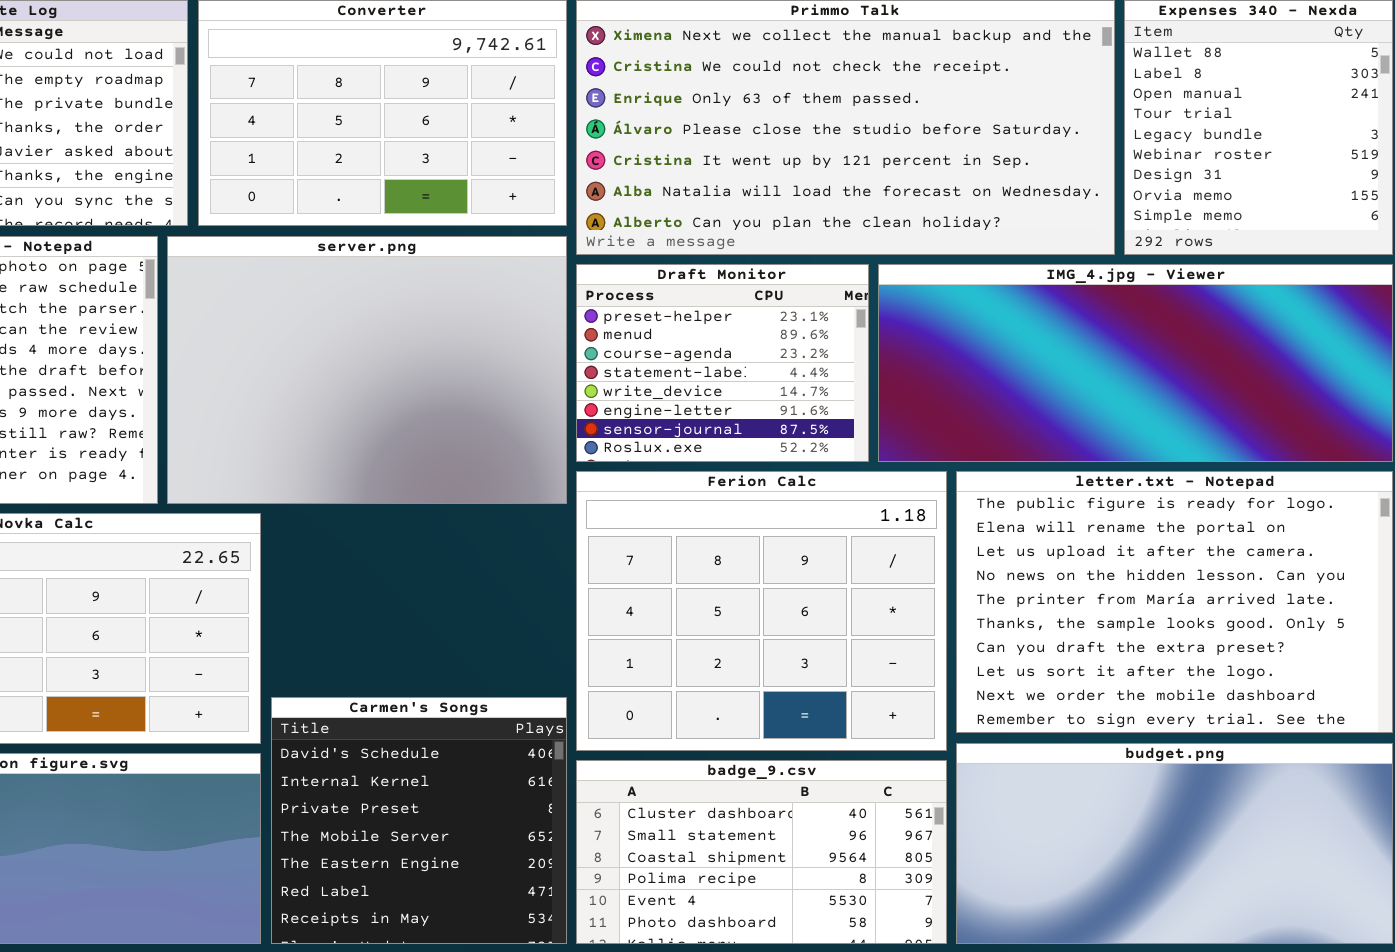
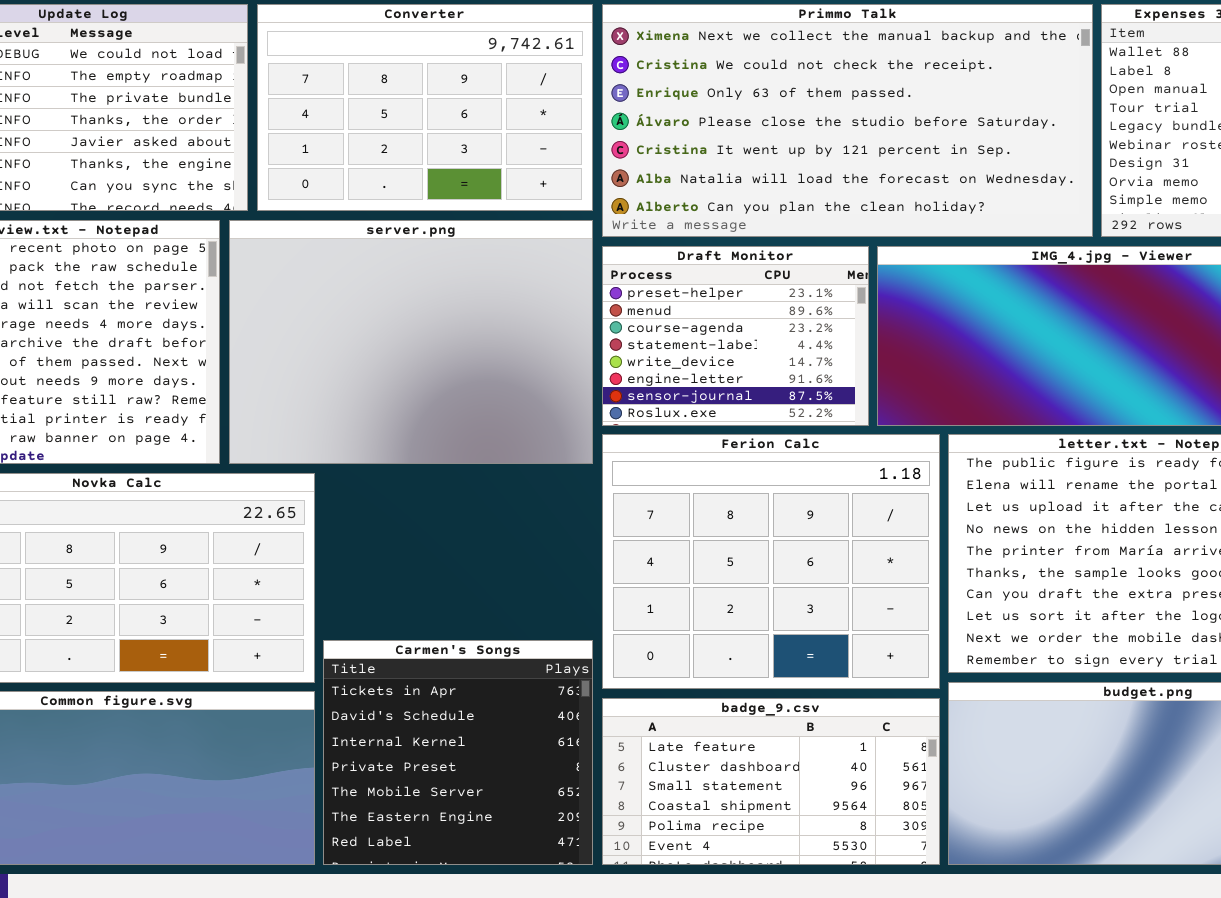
Carmen's Songs: [271,697,567,944] -> [323,640,593,865], scrolled up 1 row
badge_9.csv: [576,760,947,944] -> [602,698,940,865], scrolled up 1 row

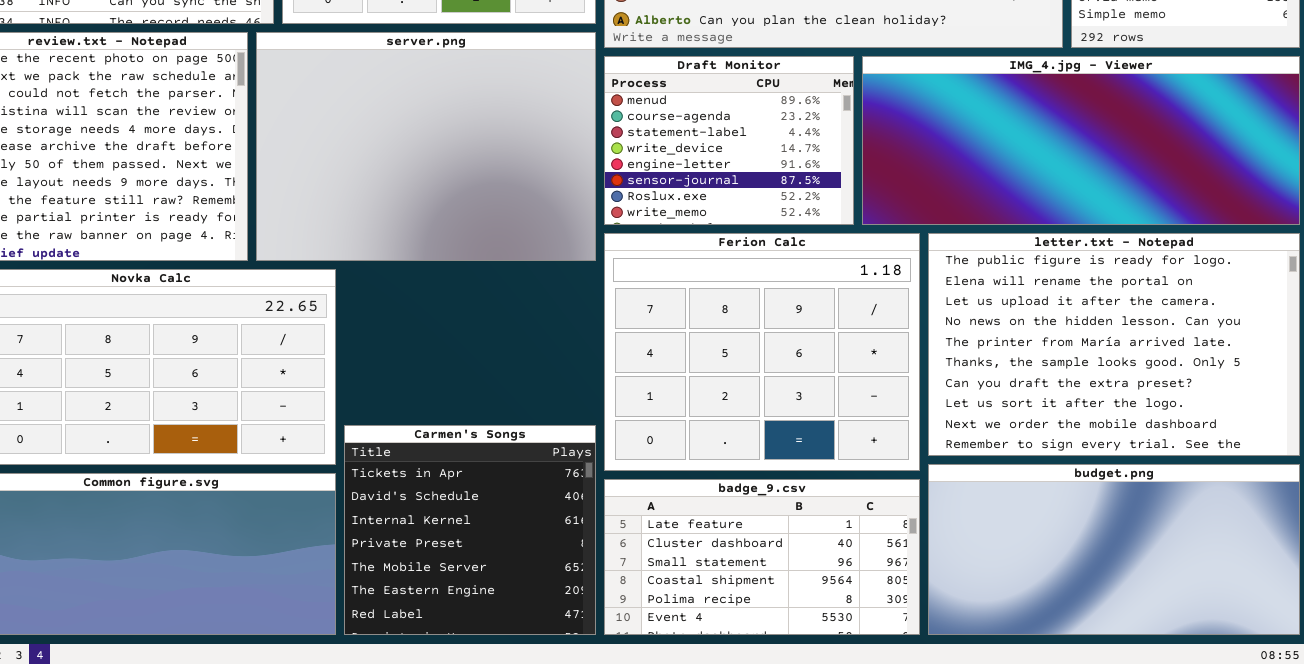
Draft Monitor: [602,246,869,426] -> [604,56,854,225], scrolled down 1 row

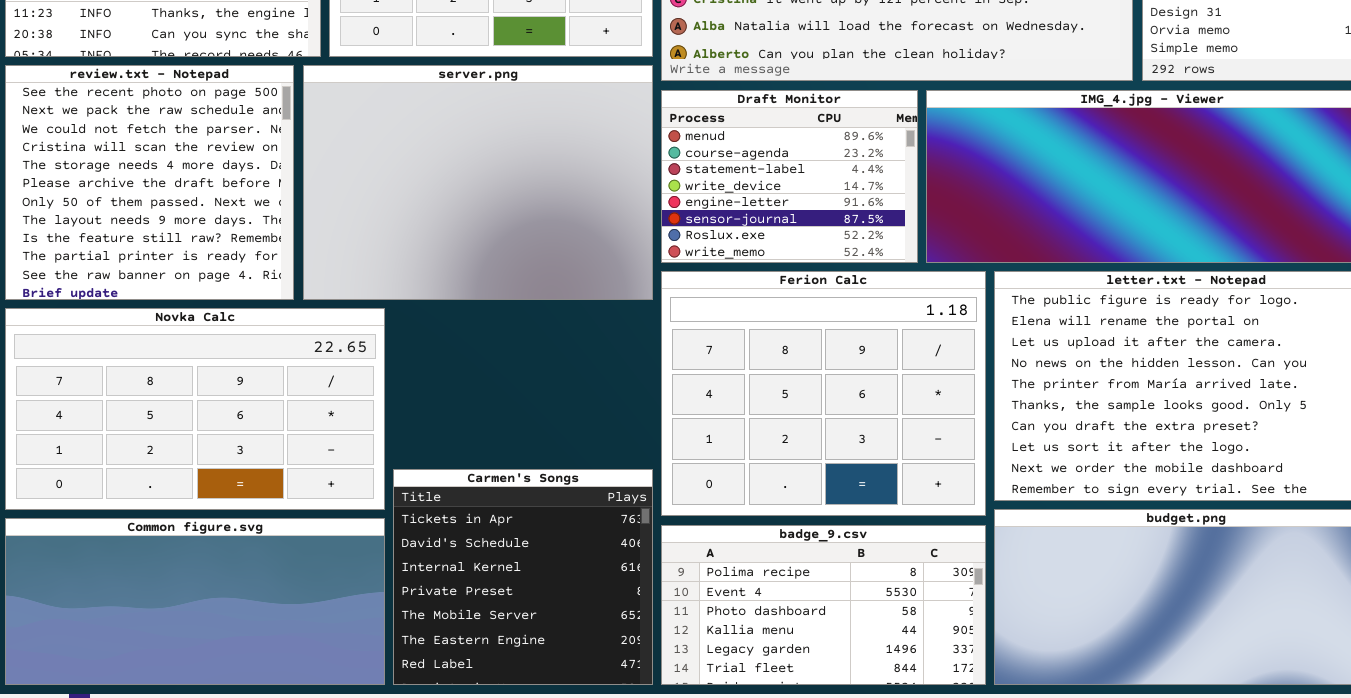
badge_9.csv: [604,479,920,635] -> [661,525,986,685], scrolled down 4 rows

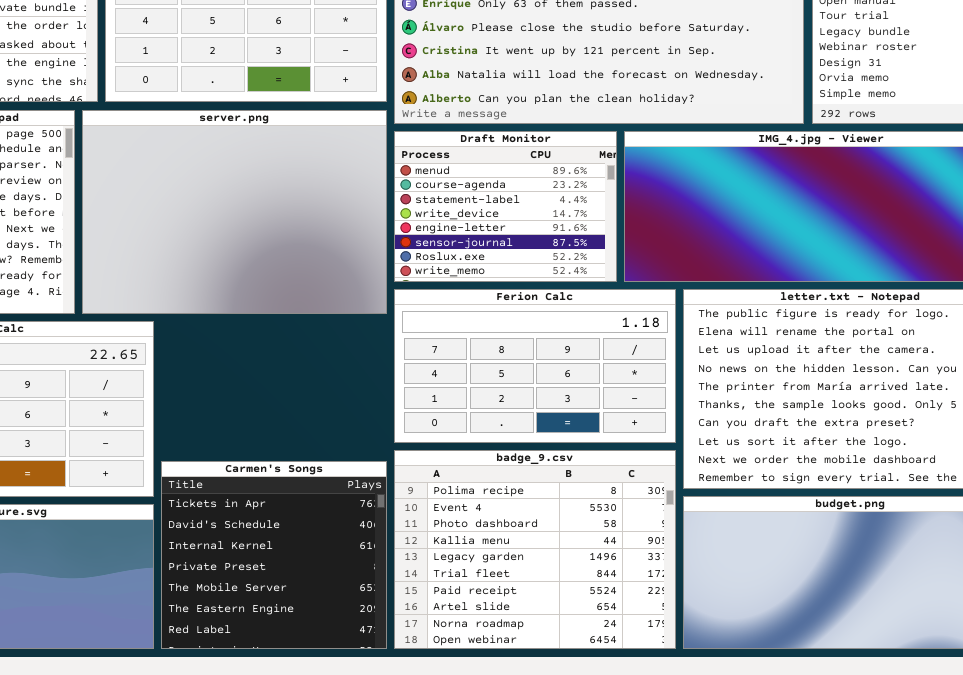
Ferion Calc: [661,271,986,516] -> [394,289,676,443], resized
badge_9.csv: [661,525,986,685] -> [394,450,676,649], resized

